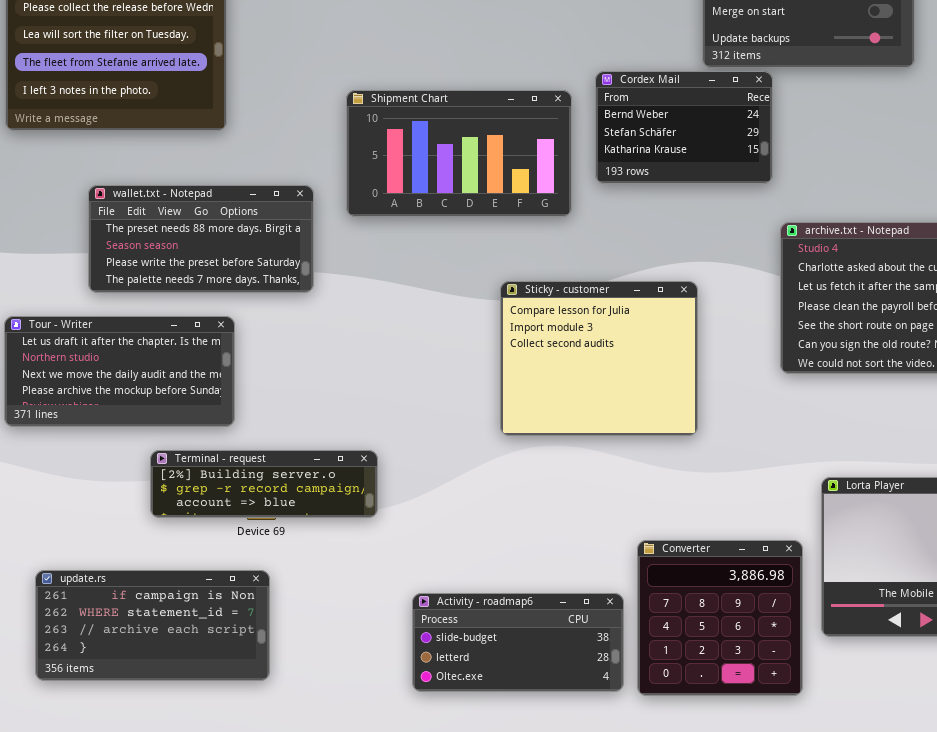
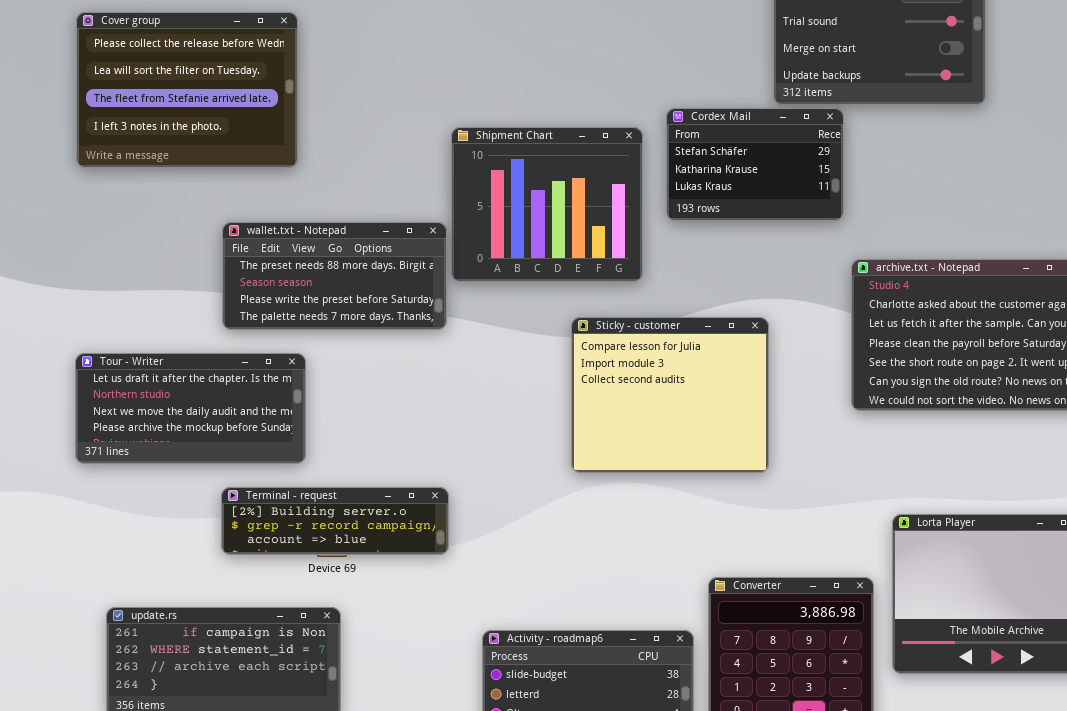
Cordex Mail: [595,71,773,184] -> [666,108,844,221], scrolled down 1 row
Shipment Chart: [346,90,572,217] -> [451,127,643,282], resized
wallet.txt - Notepad: [88,185,314,293] -> [222,222,447,330], moved

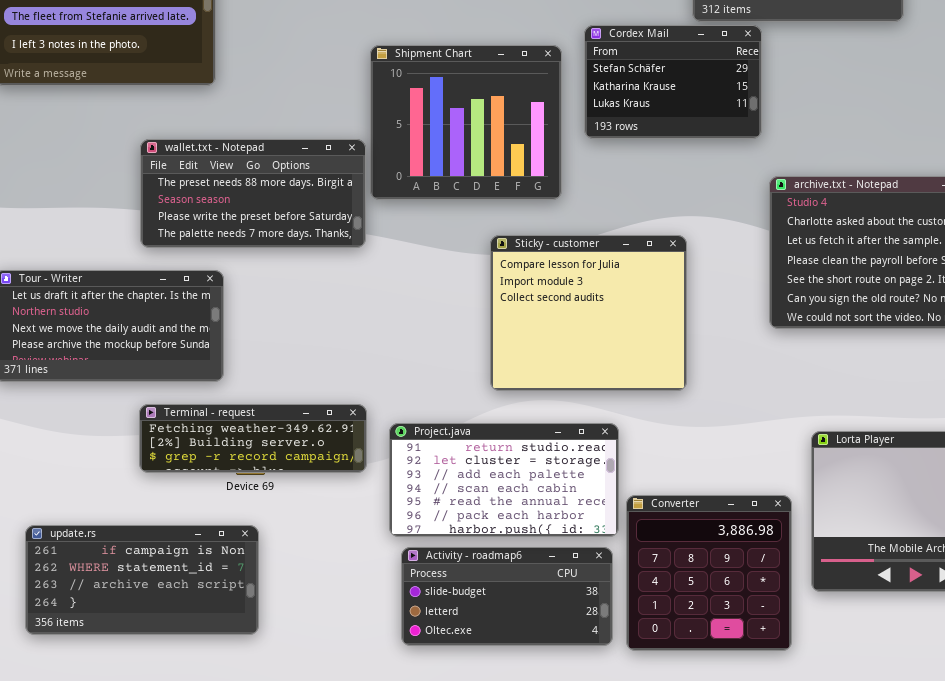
Terminal - request: [221,487,449,555] -> [139,404,367,473], scrolled up 1 row
Project.java: none -> [389,423,619,537], opened

